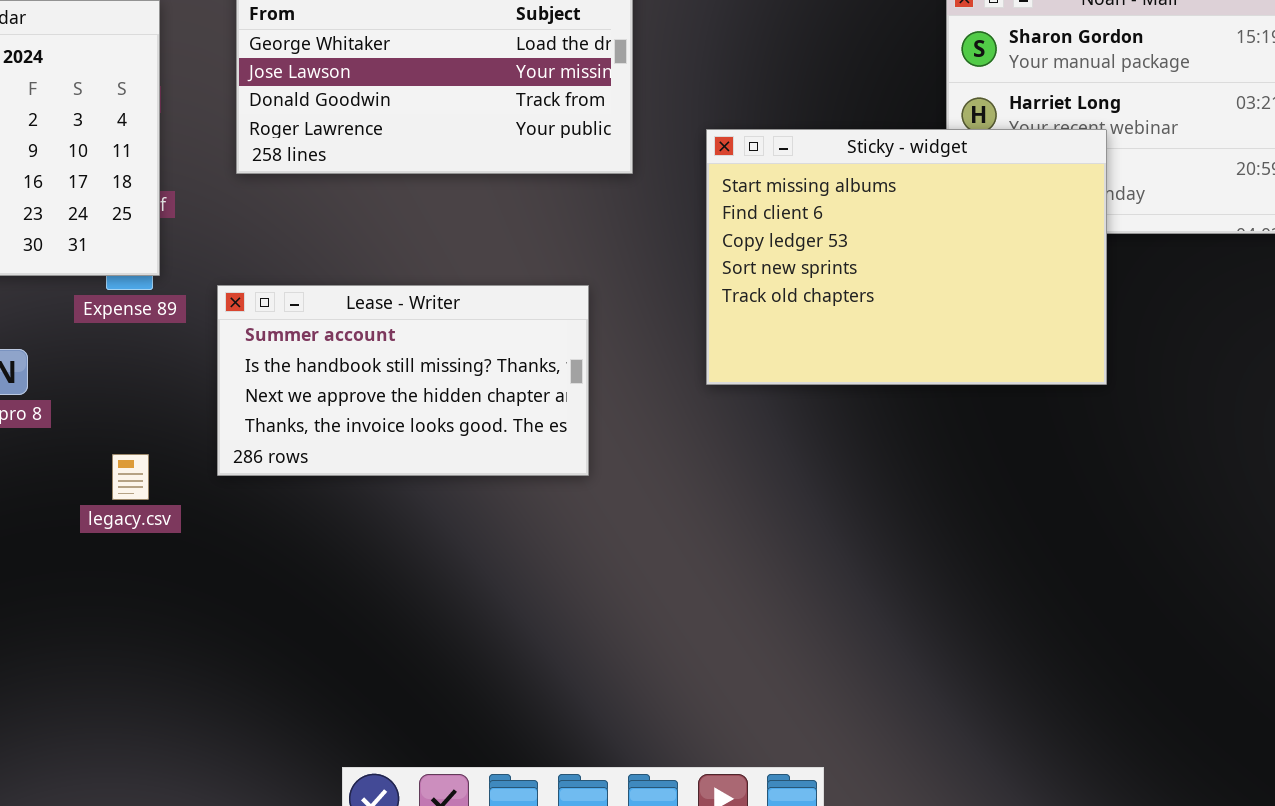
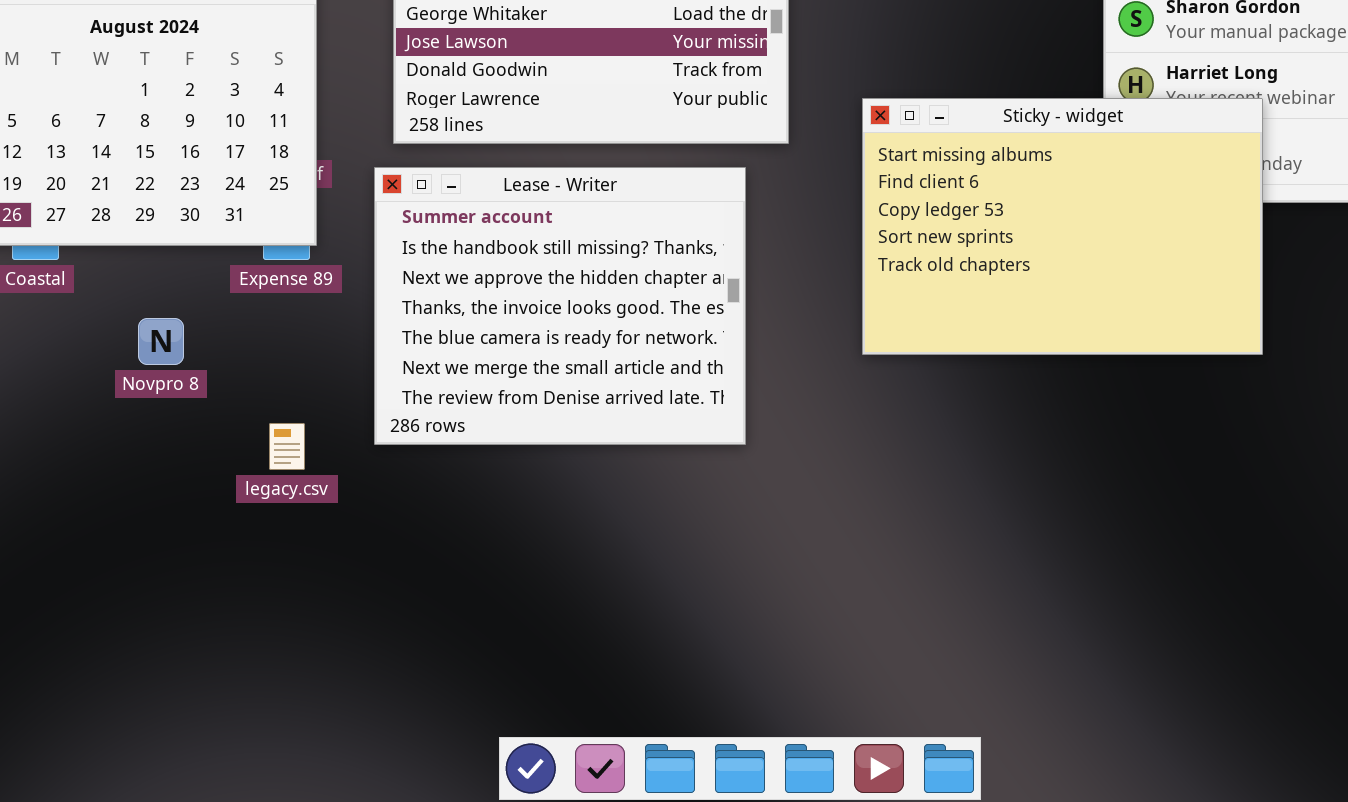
Lease - Writer: [217,285,589,476] -> [374,167,746,445], resized

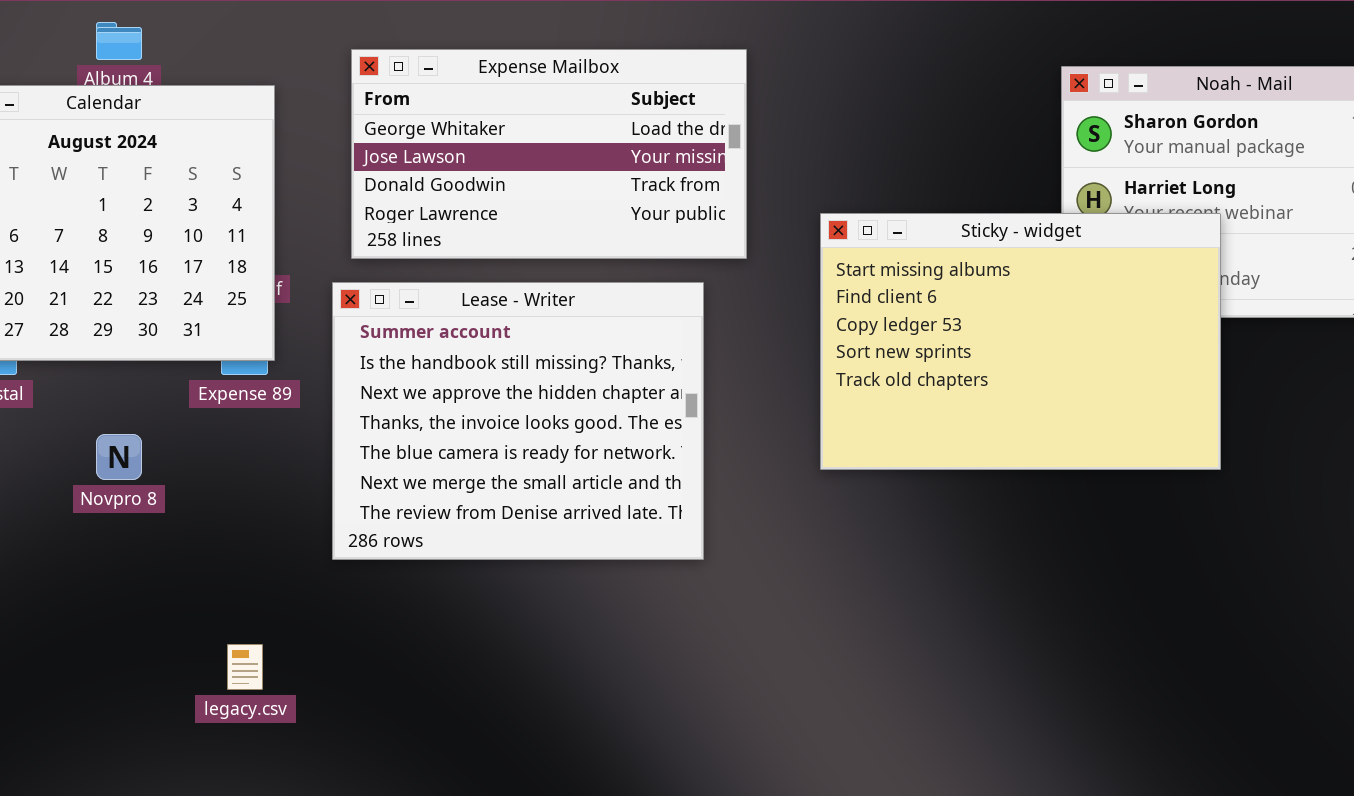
legacy.csv: [269,423,305,470] -> [227,644,263,690], moved

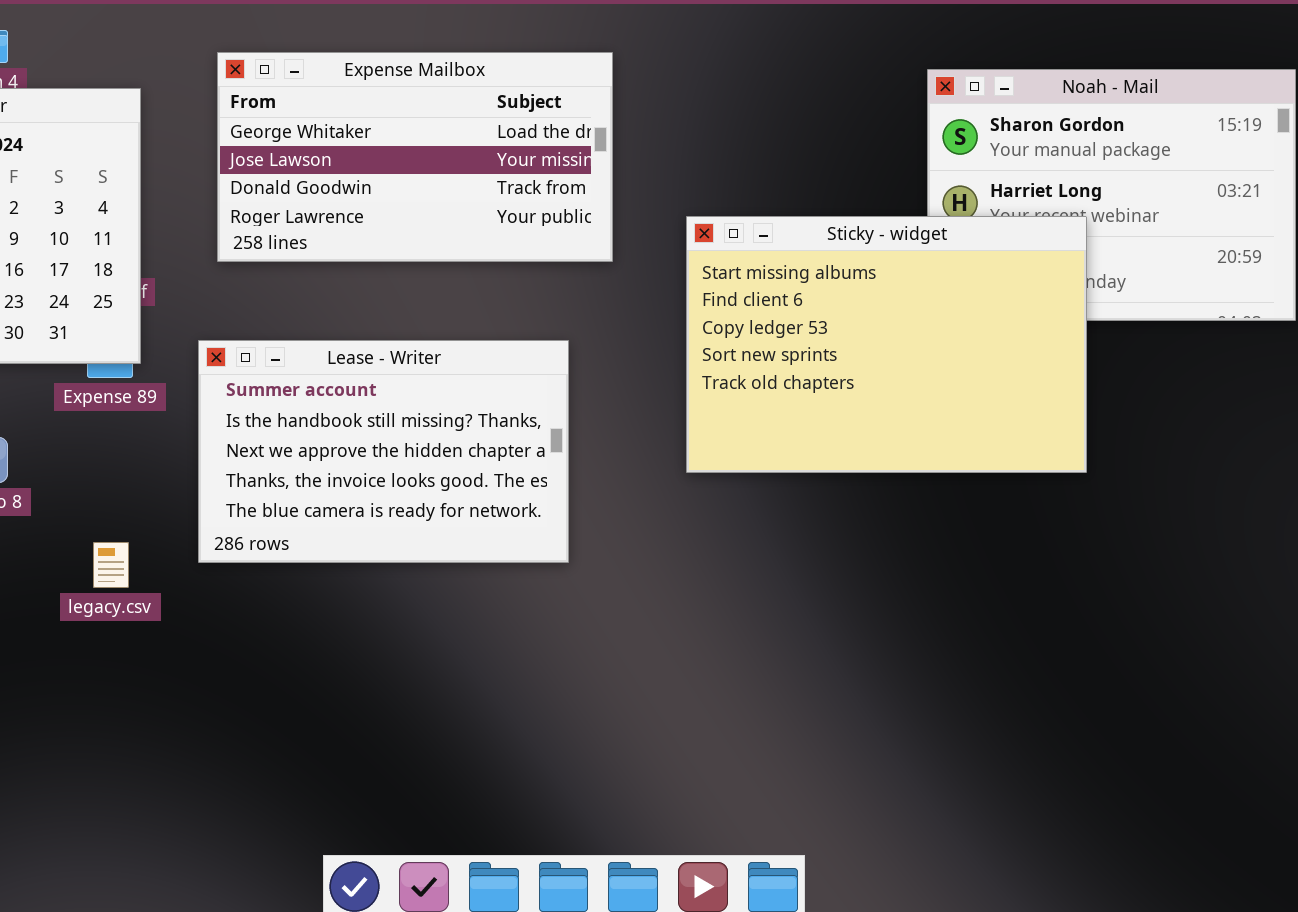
Lease - Writer: [332,282,704,560] -> [198,340,569,563], resized
legacy.csv: [227,644,263,690] -> [93,542,129,588], moved

